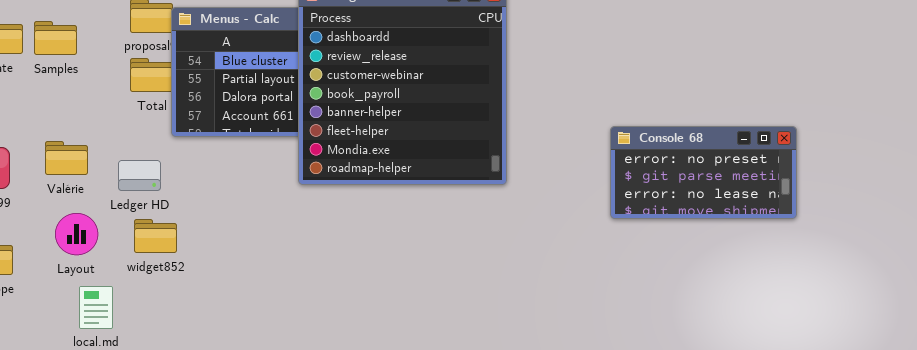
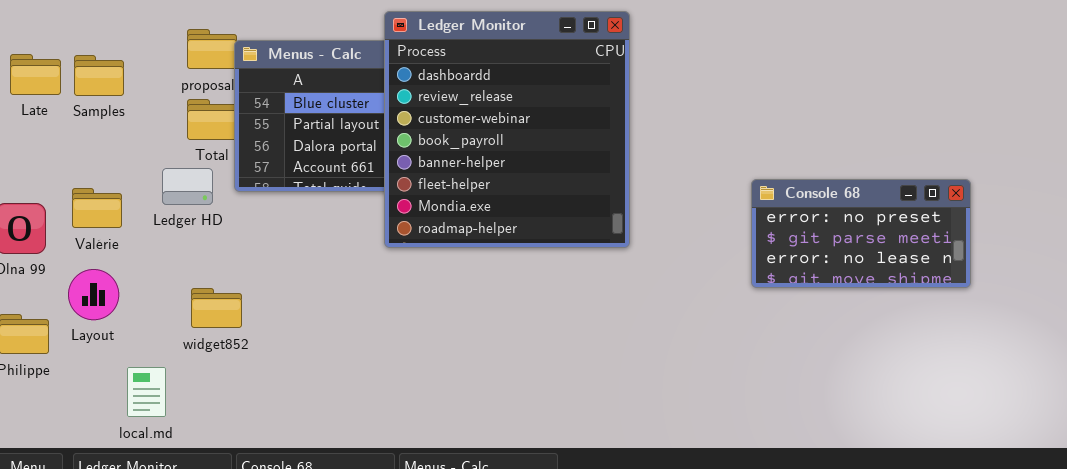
Valérie: [45,141,88,175] -> [72,188,122,228], moved
Ledger HD: [118,160,161,191] -> [162,168,213,205], moved
Layout: [55,213,98,255] -> [68,269,119,320], moved

